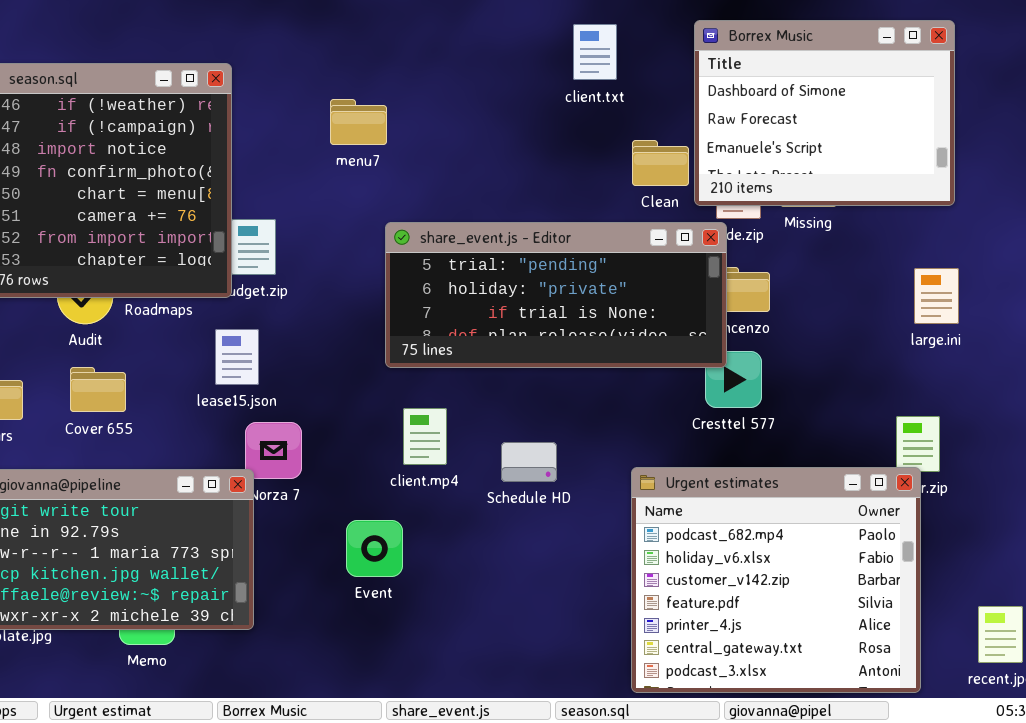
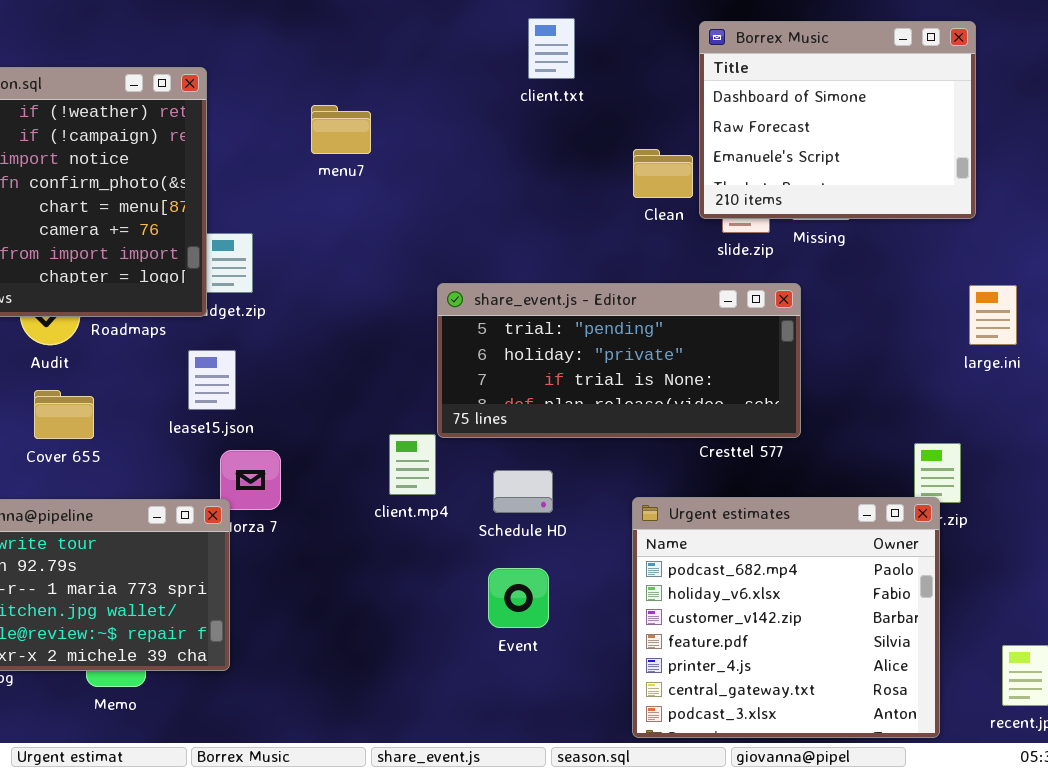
client.txt: [573,24,617,80] -> [528,18,575,79], moved
share_event.js - Editor: [385,222,727,368] -> [437,283,801,438], moved
large.ini: [914,268,959,324] -> [969,285,1017,345], moved
Event: [346,520,403,577] -> [488,568,549,628], moved

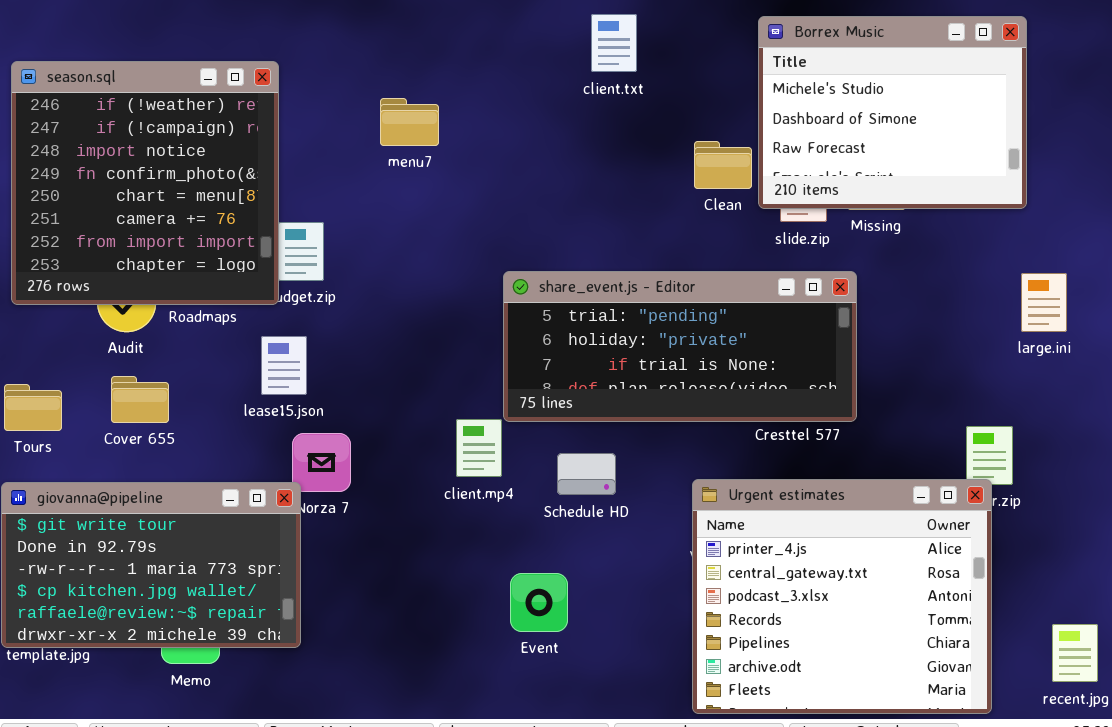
Borrex Music: [699,21,976,219] -> [758,16,1027,209], scrolled up 1 row
Urgent estimates: [632,497,940,738] -> [692,479,992,714], scrolled down 4 rows
Event: [488,568,549,628] -> [510,573,568,632], moved

